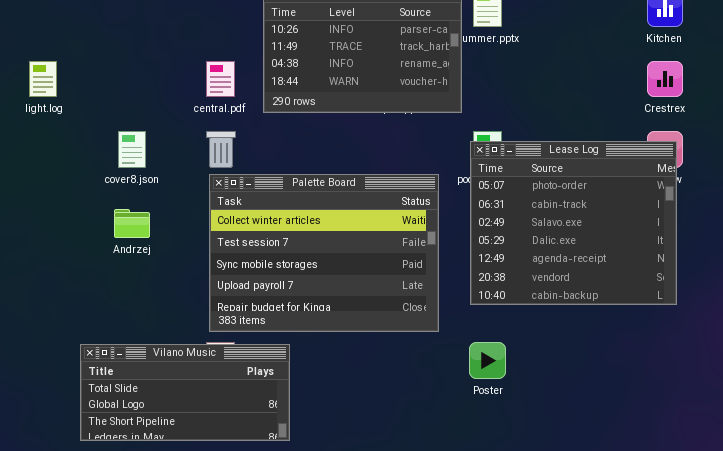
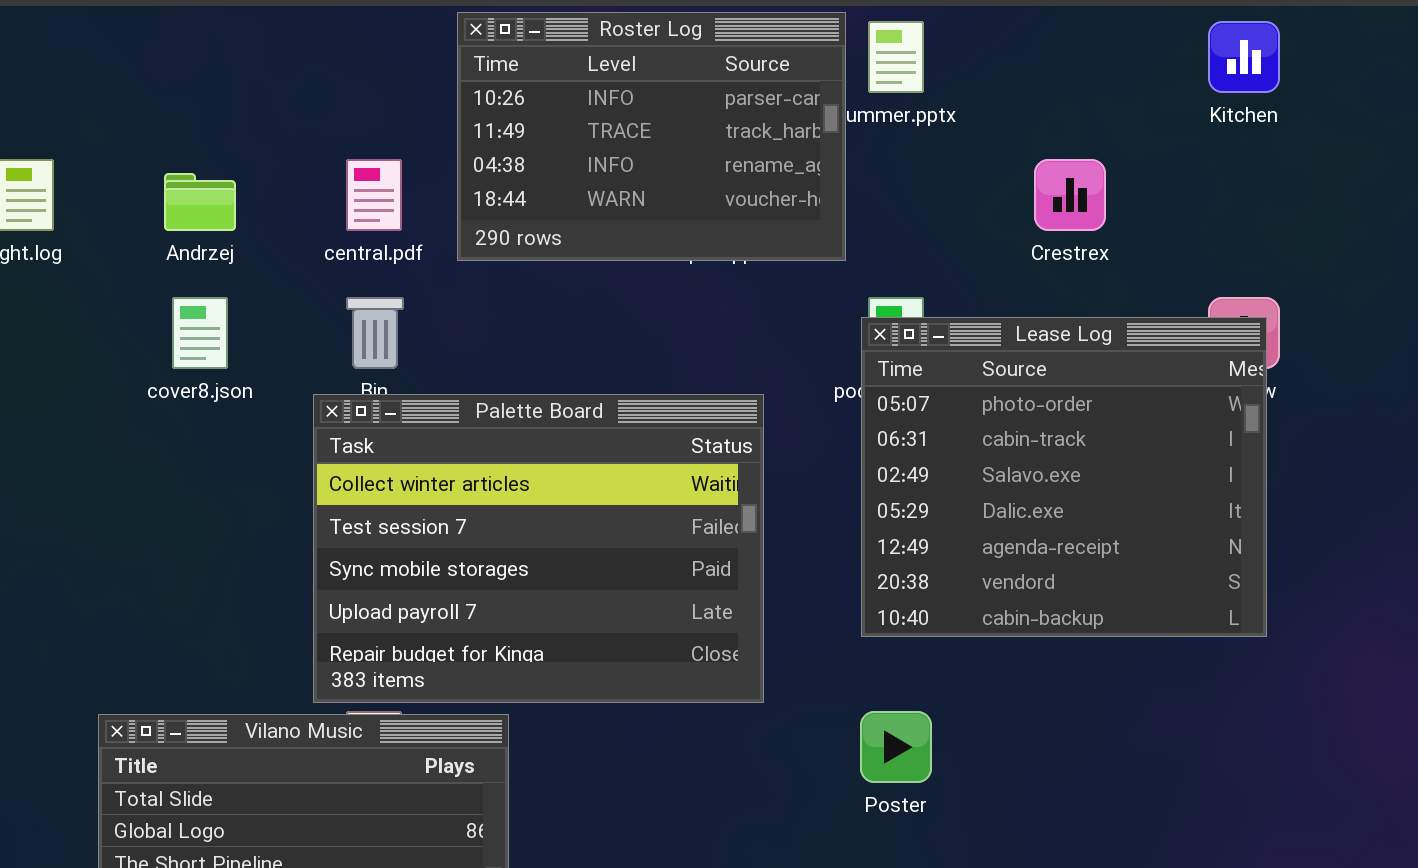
Crestrex: [647,61,683,97] -> [1034,159,1106,231], moved
Palette Board: [209,174,439,332] -> [313,394,764,703], moved
Andrzej: [114,209,150,238] -> [164,173,236,231], moved

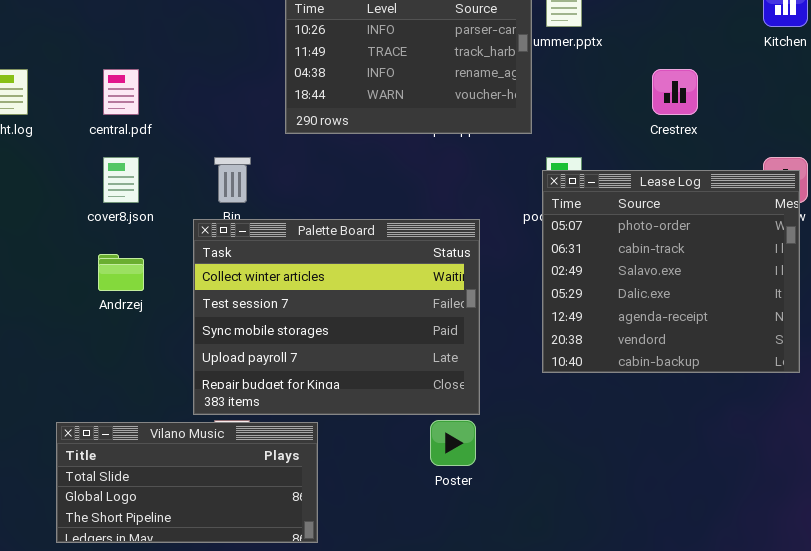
central.pdf: [346,159,402,231] -> [103,69,139,115], moved
Andrzej: [164,173,236,231] -> [98,254,144,291], moved
Poster: [860,711,932,783] -> [430,420,476,466], moved

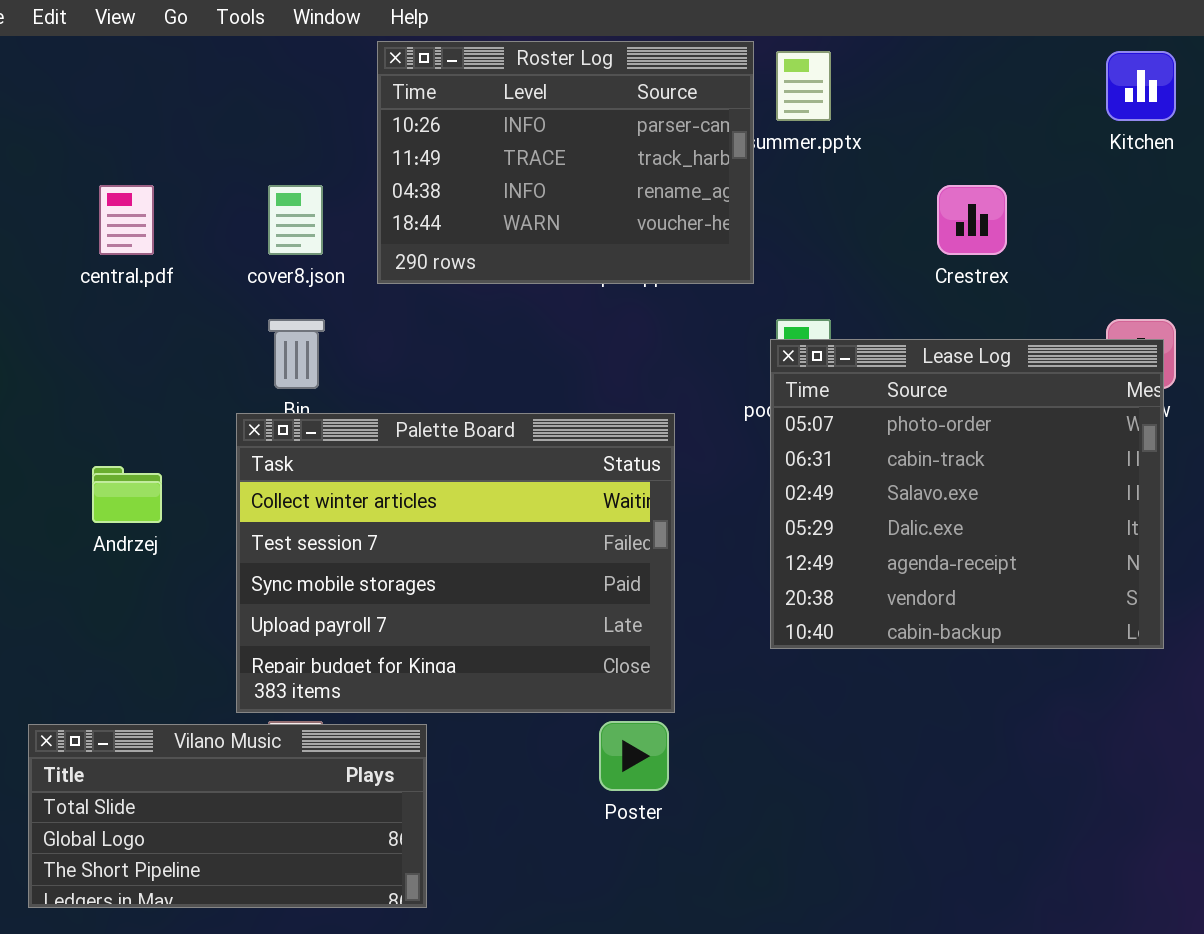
cover8.json: [103,157,139,203] -> [268,185,323,255], moved

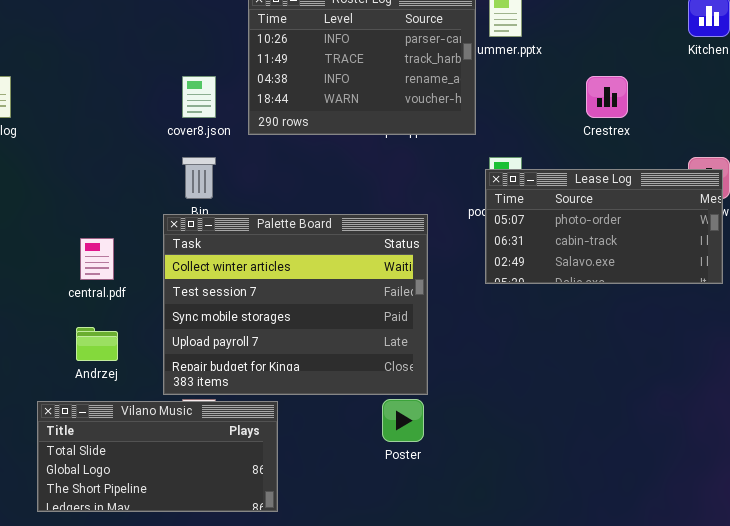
central.pdf: [99,185,154,255] -> [80,238,114,280], moved
Lease Log: [770,339,1164,649] -> [485,169,723,284], resized
Andrzej: [92,466,162,523] -> [76,327,118,361], moved

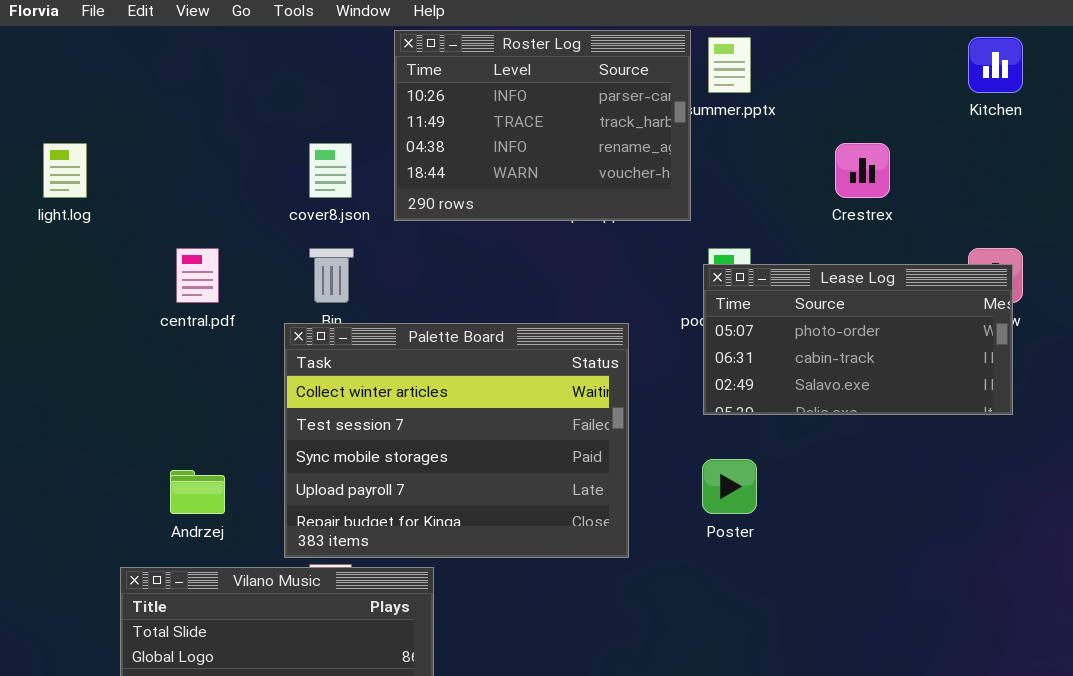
central.pdf: [80,238,114,280] -> [176,248,219,303], moved
Poster: [382,399,424,442] -> [702,459,757,514], moved

